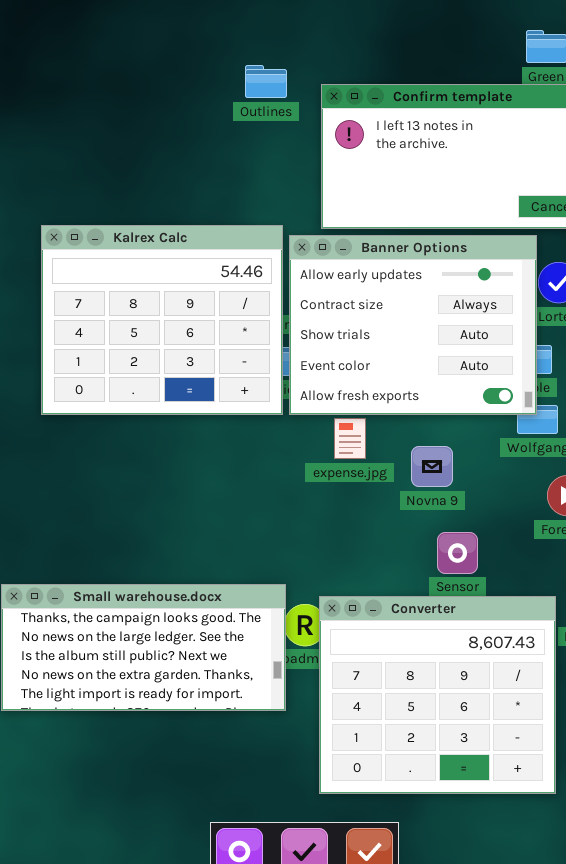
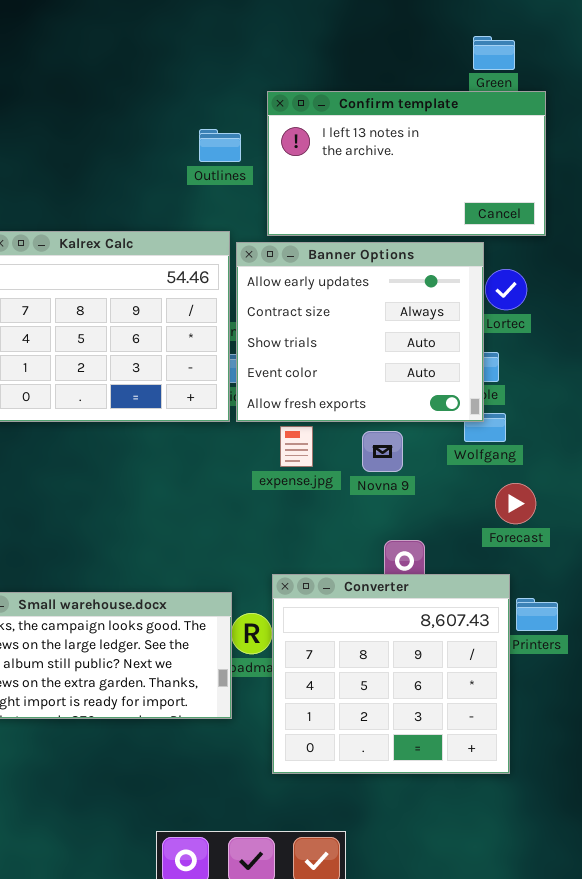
Outlines: [245,65,287,98] -> [199,129,241,162], moved
Novna 9: [411,446,453,487] -> [362,431,403,472], moved
Converter: [319,596,556,794] -> [272,574,510,774], moved

